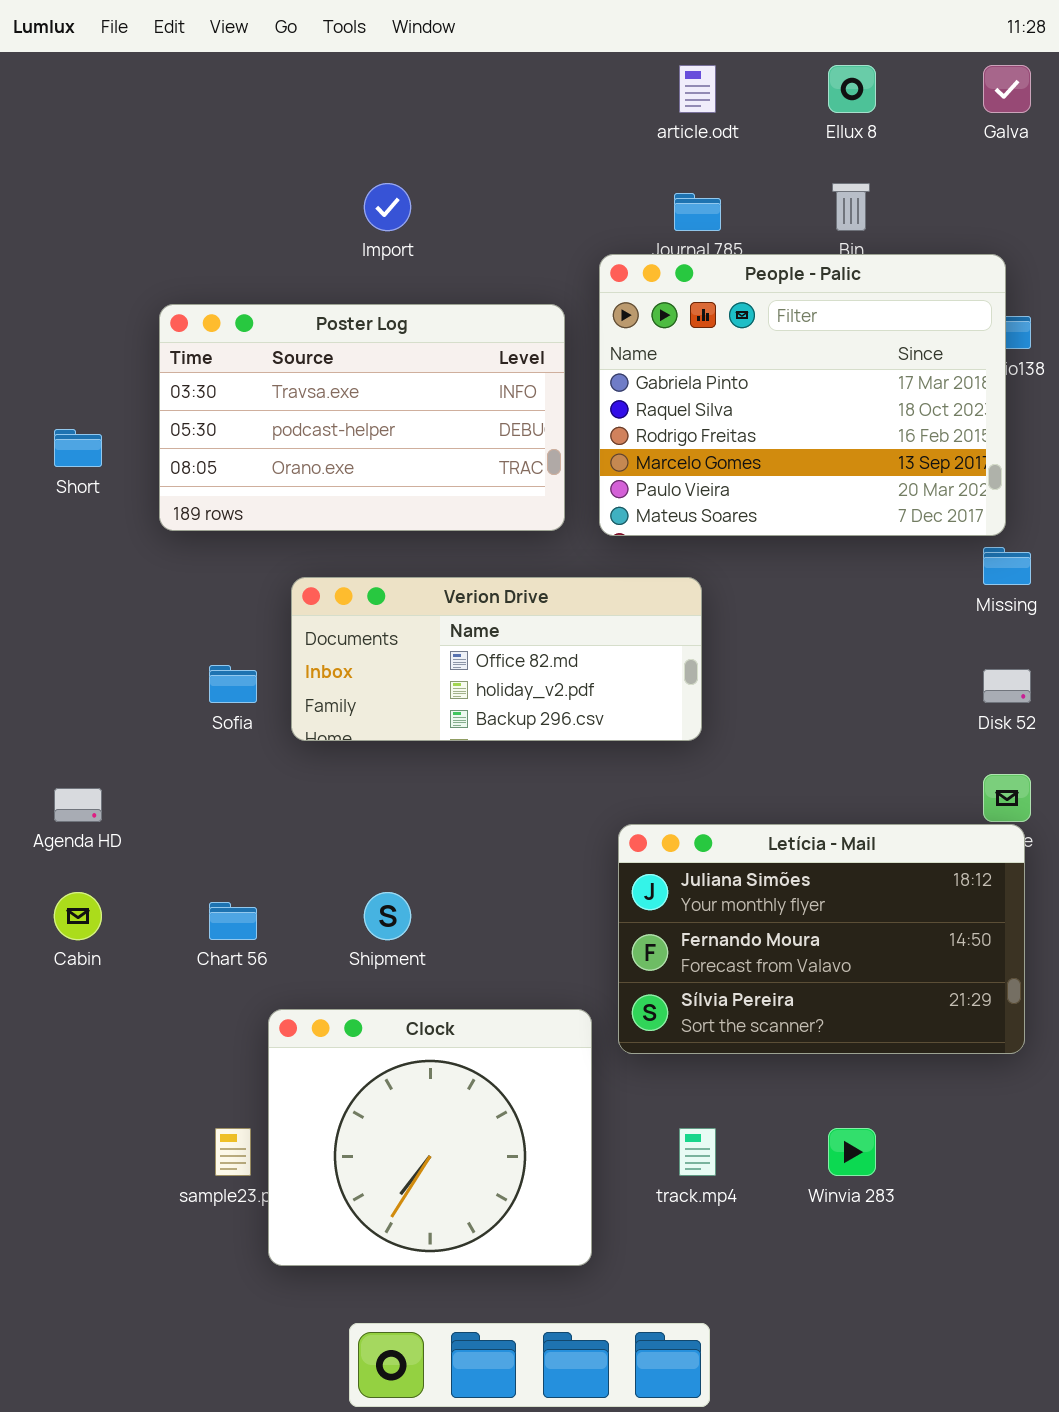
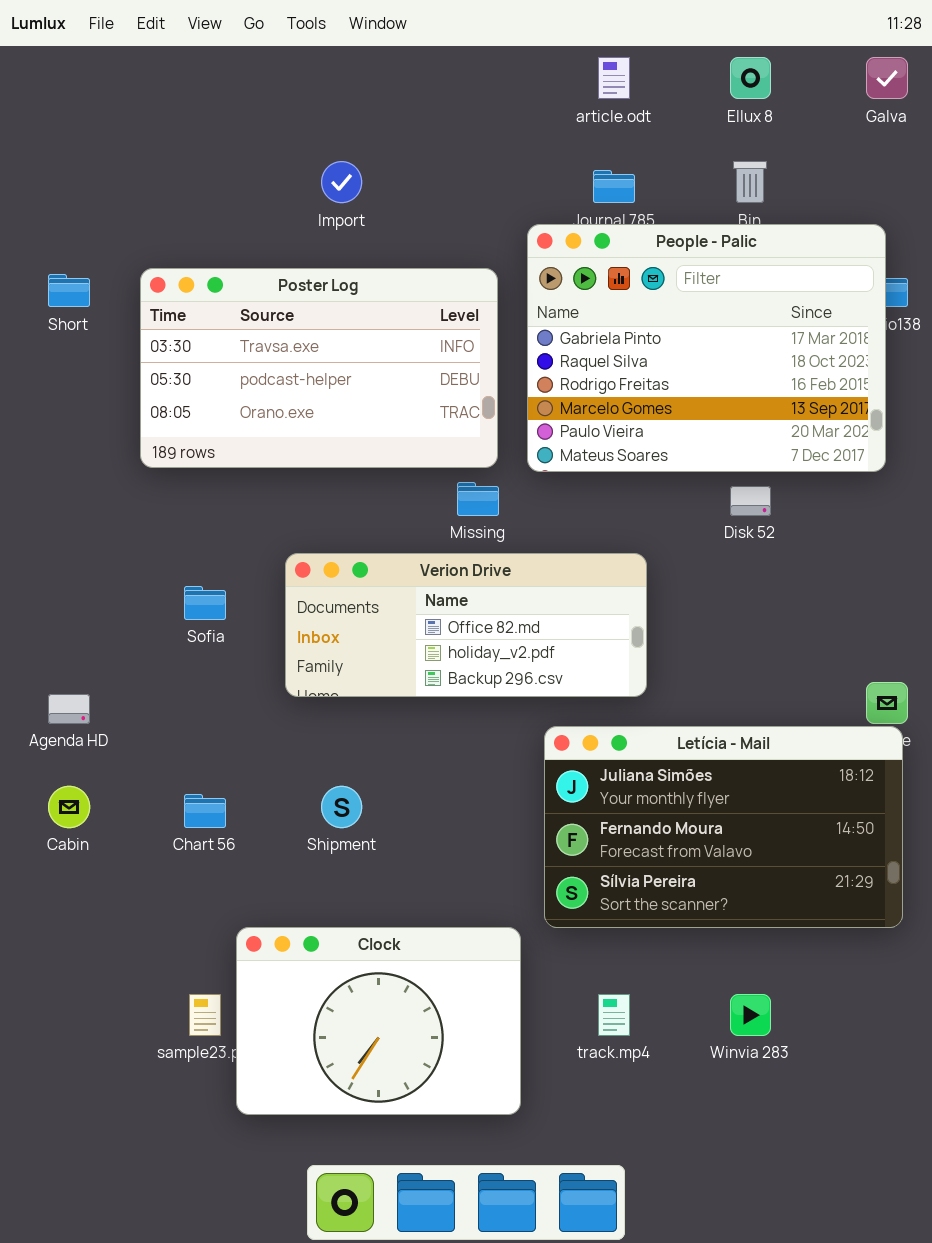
Short: [54,429,102,467] -> [48,274,90,307], moved
Missing: [983,547,1031,585] -> [457,482,499,516], moved
Verion Drive: [291,577,702,741] -> [285,553,647,697], moved
Disk 52: [983,669,1031,703] -> [730,486,771,516], moved
Clock: [268,1009,592,1266] -> [236,927,521,1115], resized

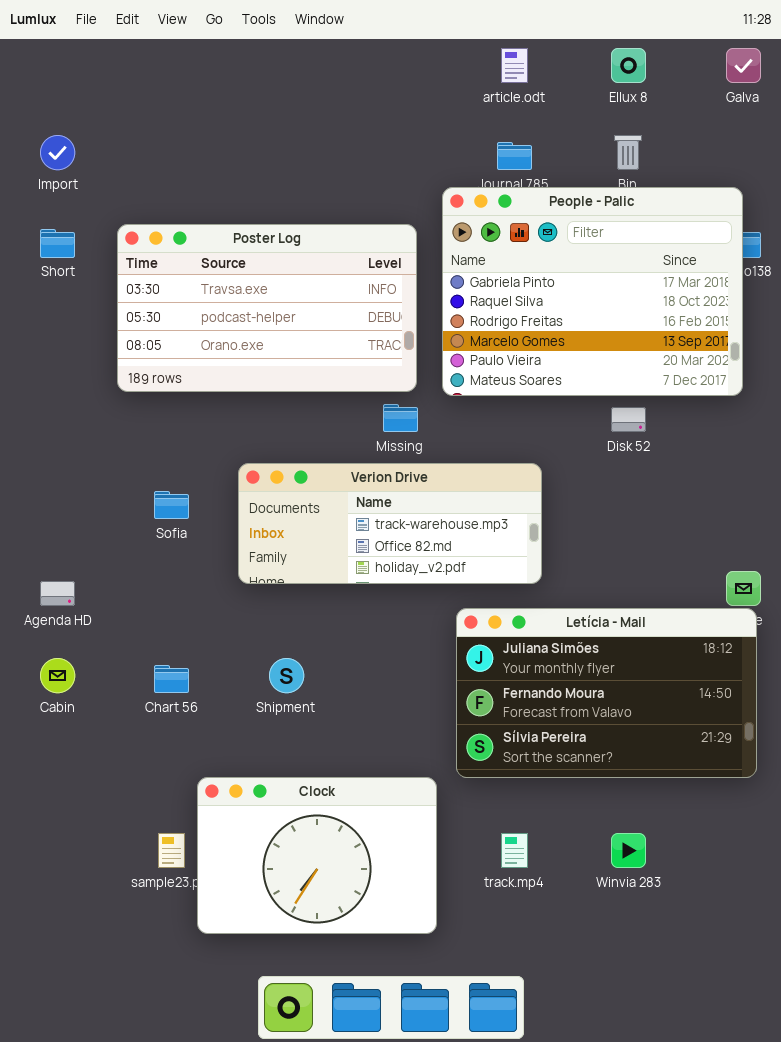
Import: [321,161,362,203] -> [40,135,75,170], moved
Verion Drive: [285,553,647,697] -> [238,463,542,584], scrolled up 1 row

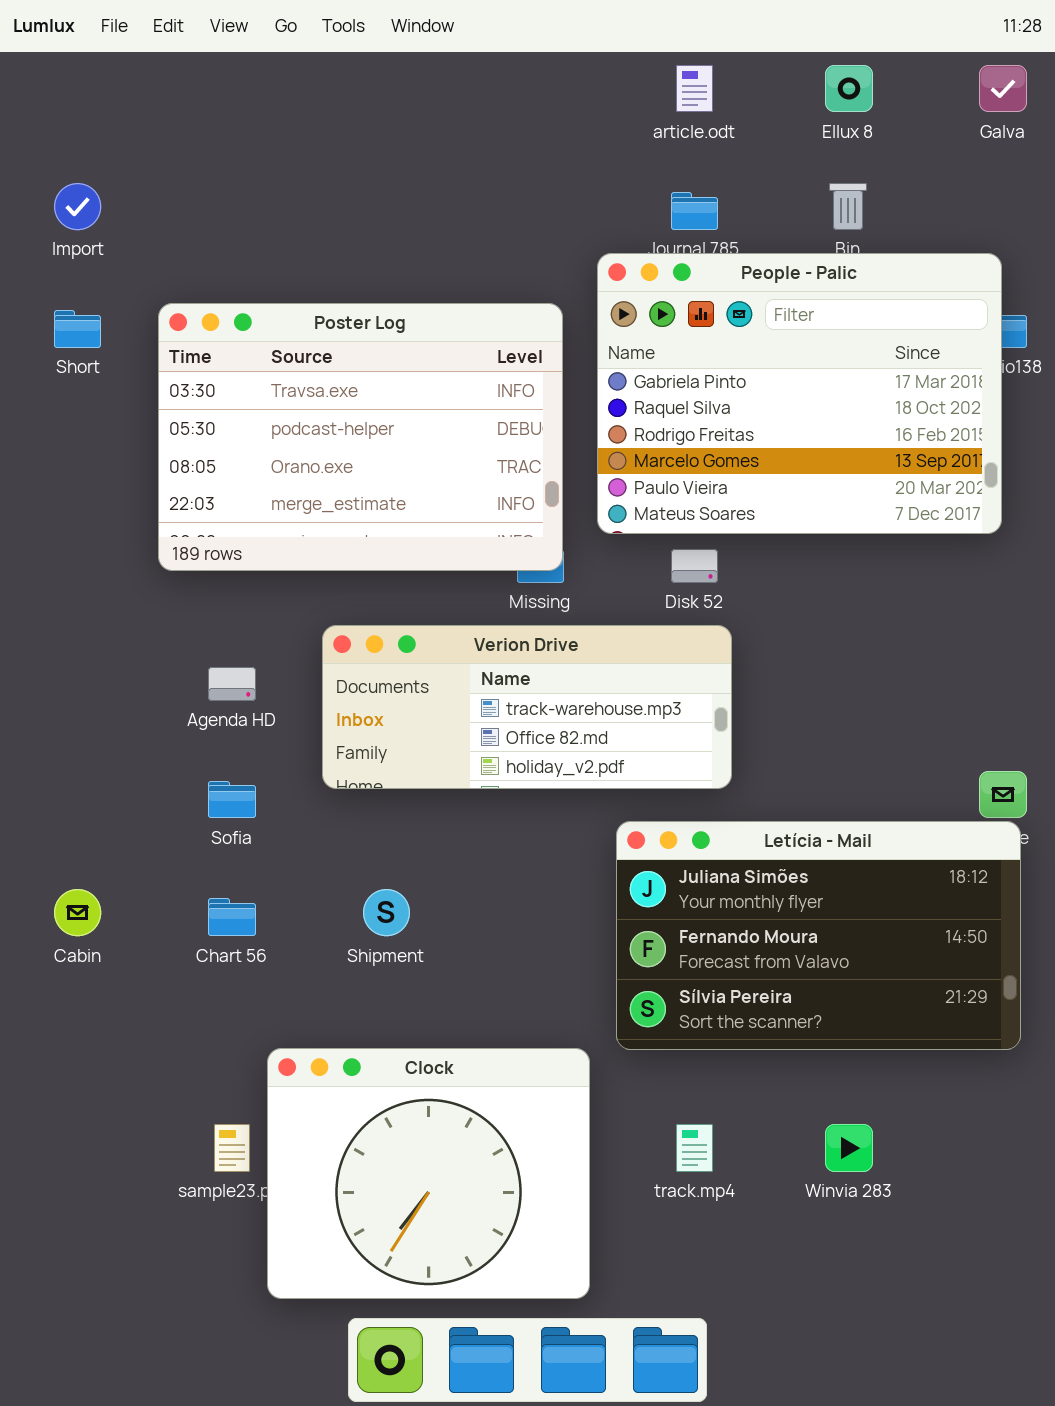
Poster Log: [117,224,417,392] -> [158,303,563,571], resized
Disk 52: [611,407,646,432] -> [671,549,718,583], moved
Sofia: [154,491,189,519] -> [208,781,256,818], moved
Agenda HD: [40,581,75,606] -> [208,667,256,701], moved
Clock: [197,777,437,934] -> [267,1048,590,1299], resized

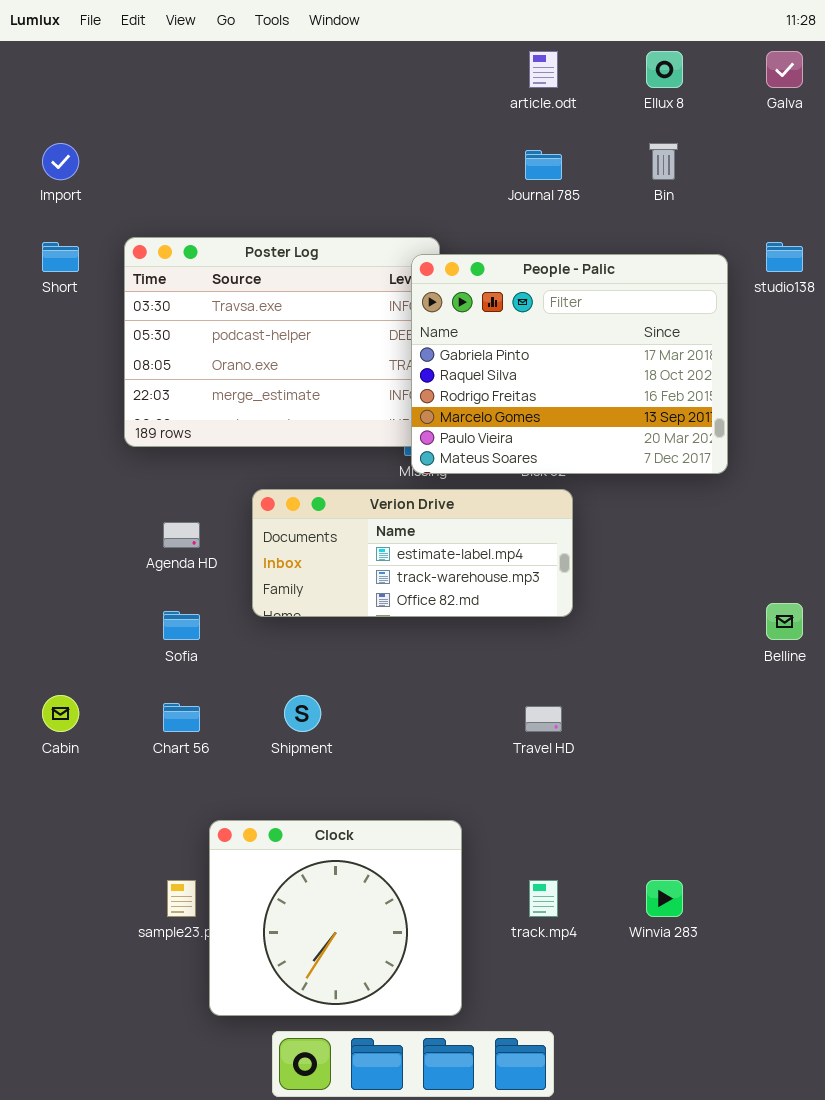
People - Palic: [597,253,1002,534] -> [411,254,728,474], moved
Verion Drive: [322,625,732,789] -> [252,489,573,617], scrolled up 1 row
Letícia - Mail: [616,821,1021,1050] -> none, closed

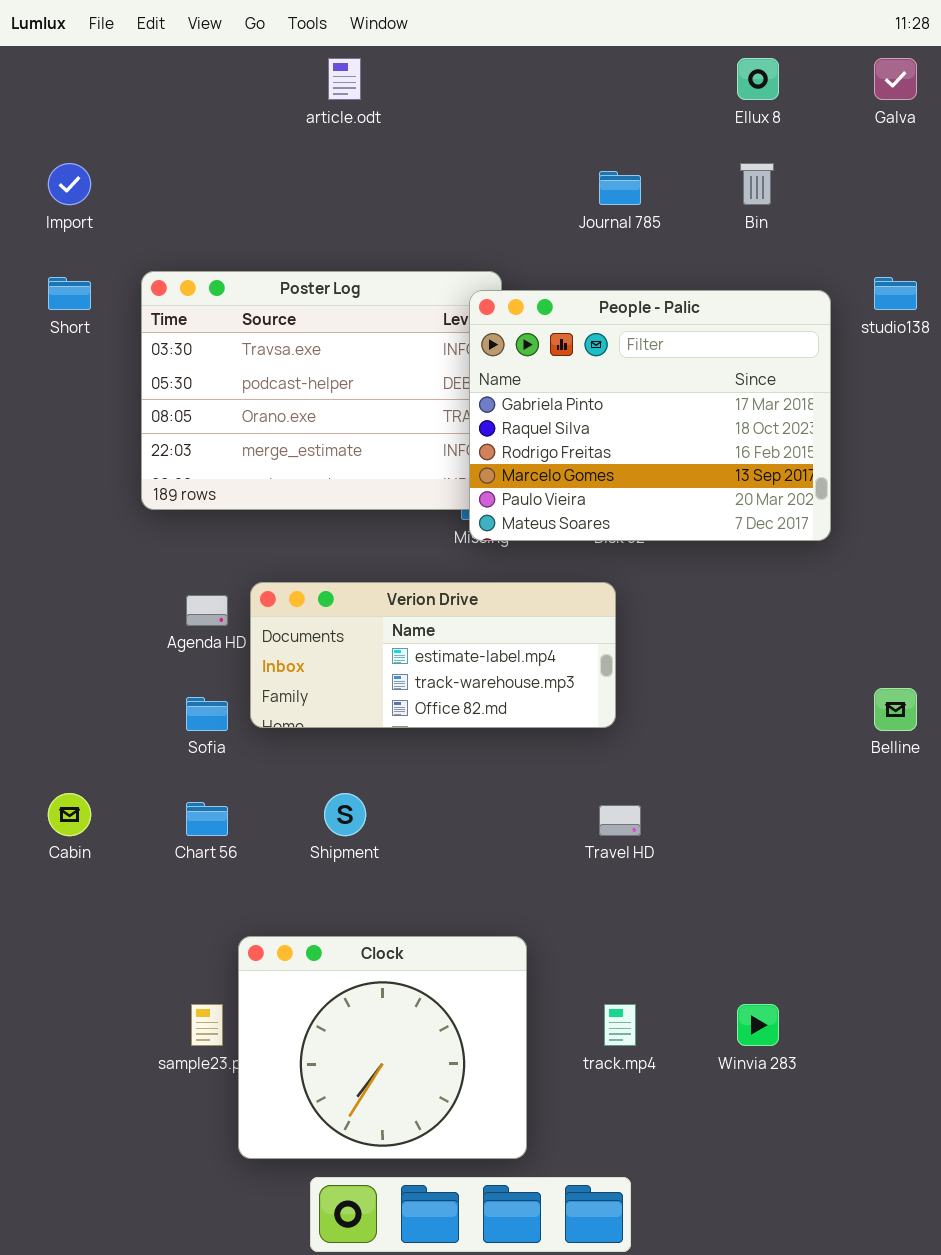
article.odt: [529,51,558,88] -> [328,58,361,100], moved
Verion Drive: [252,489,573,617] -> [250,582,616,728], moved

